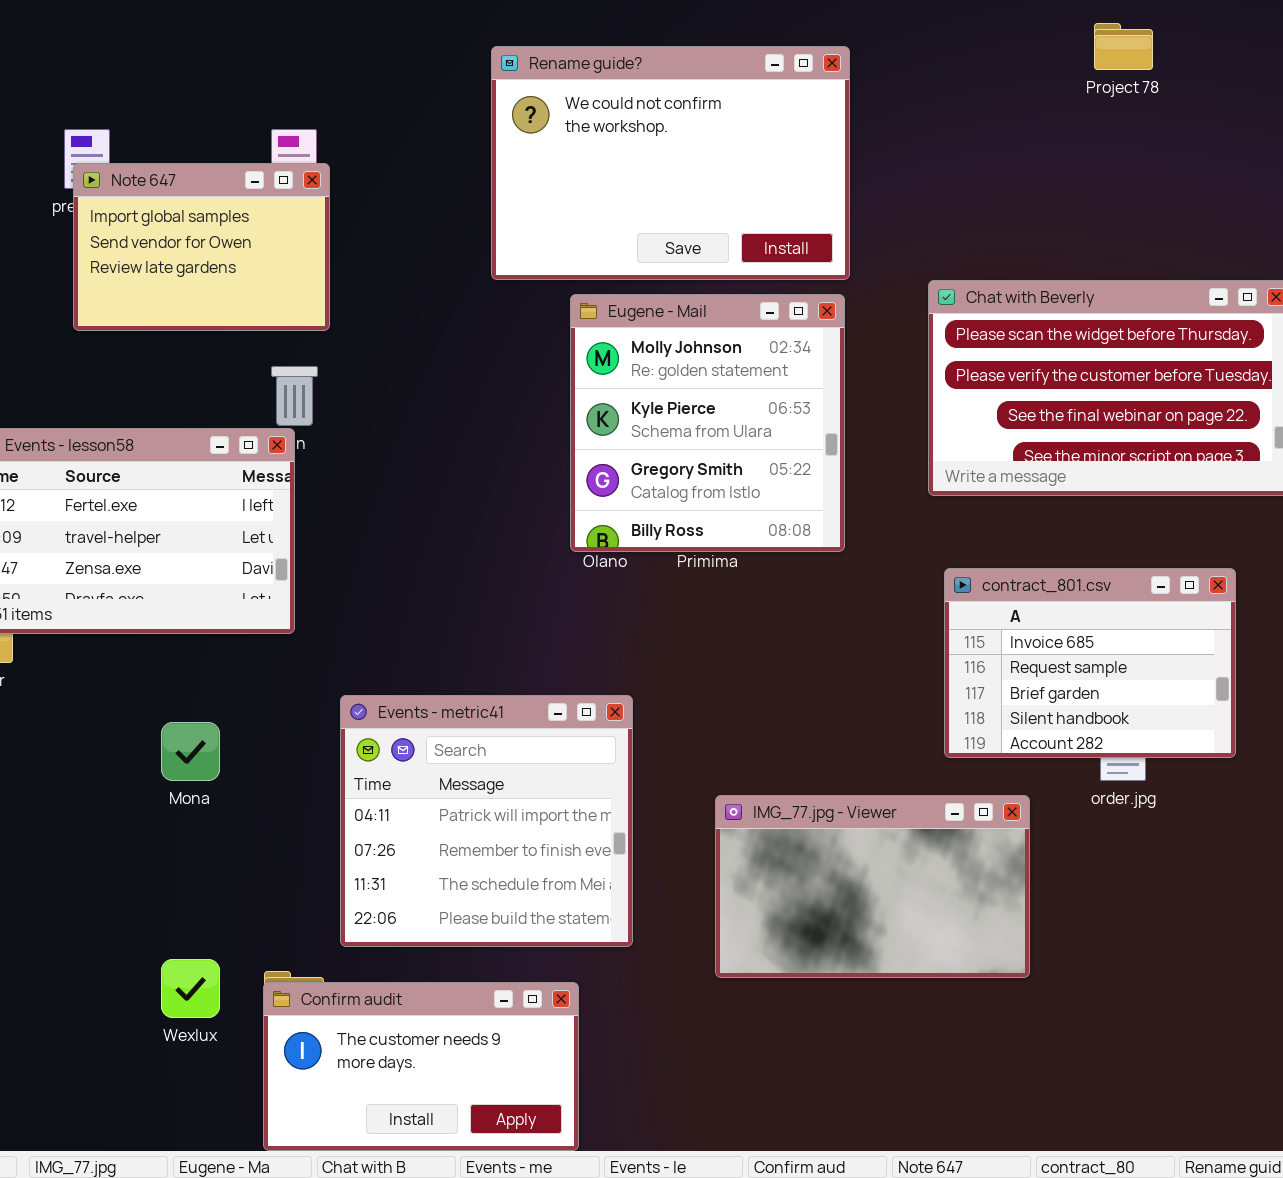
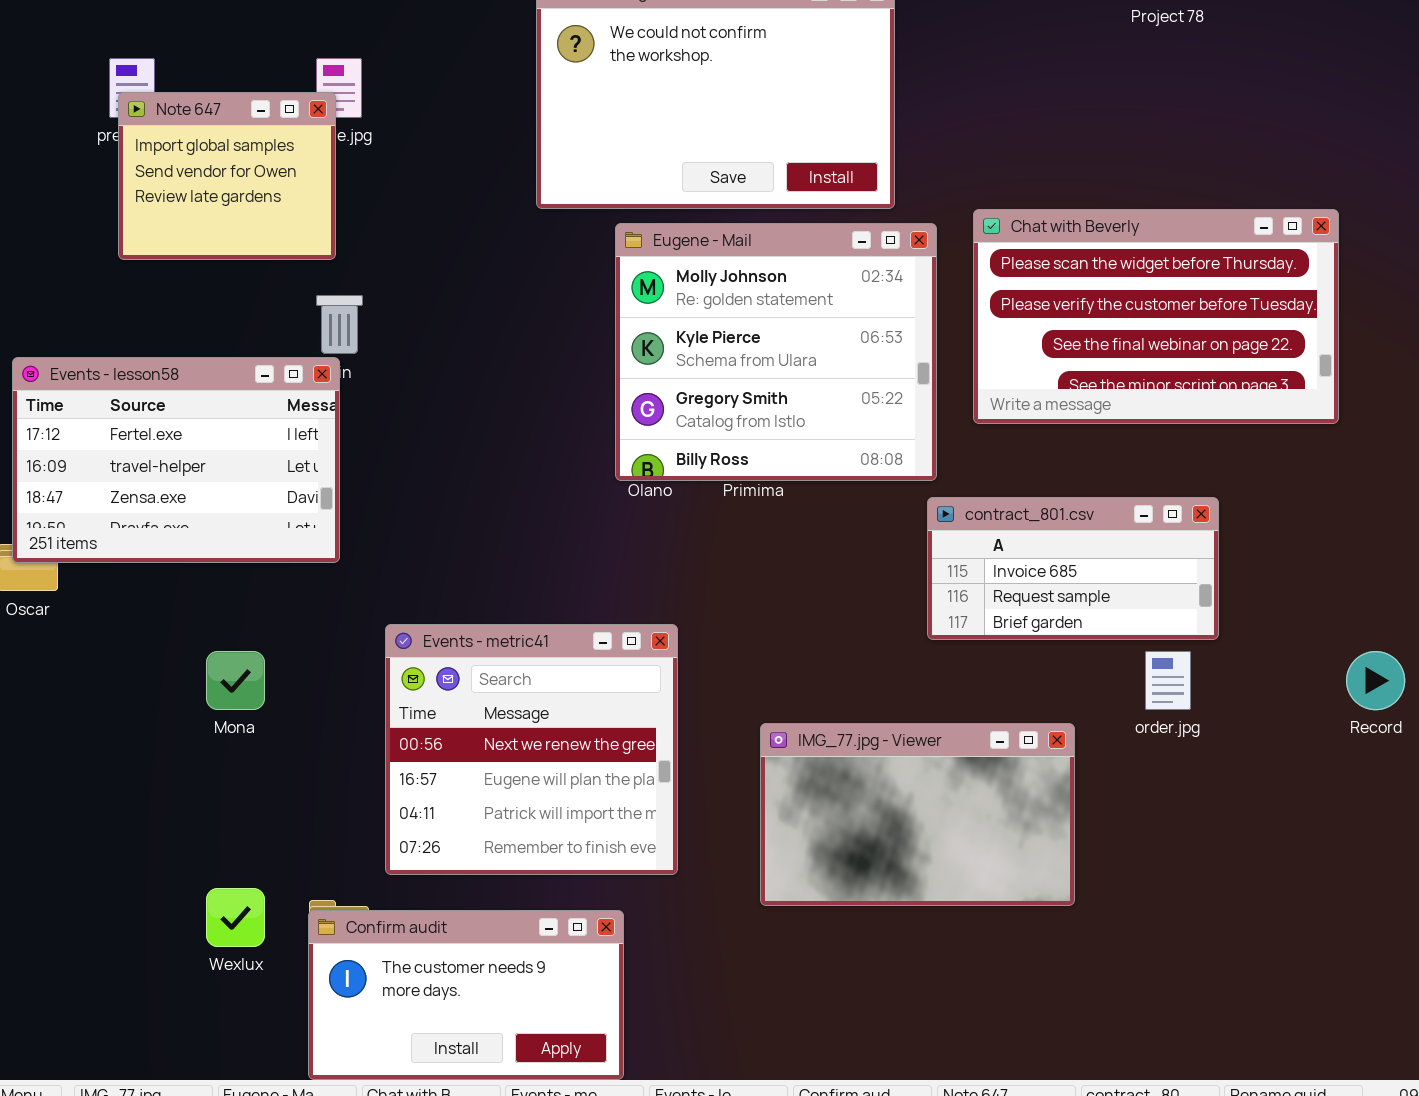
Note 647: [73,163,330,331] -> [118,92,336,260], resized
Eugene - Mail: [570,294,845,552] -> [615,223,937,481], resized
contract_801.csv: [944,568,1236,758] -> [927,497,1219,640], moved, resized
Events - metric41: [340,695,633,947] -> [385,624,678,875], scrolled up 2 rows

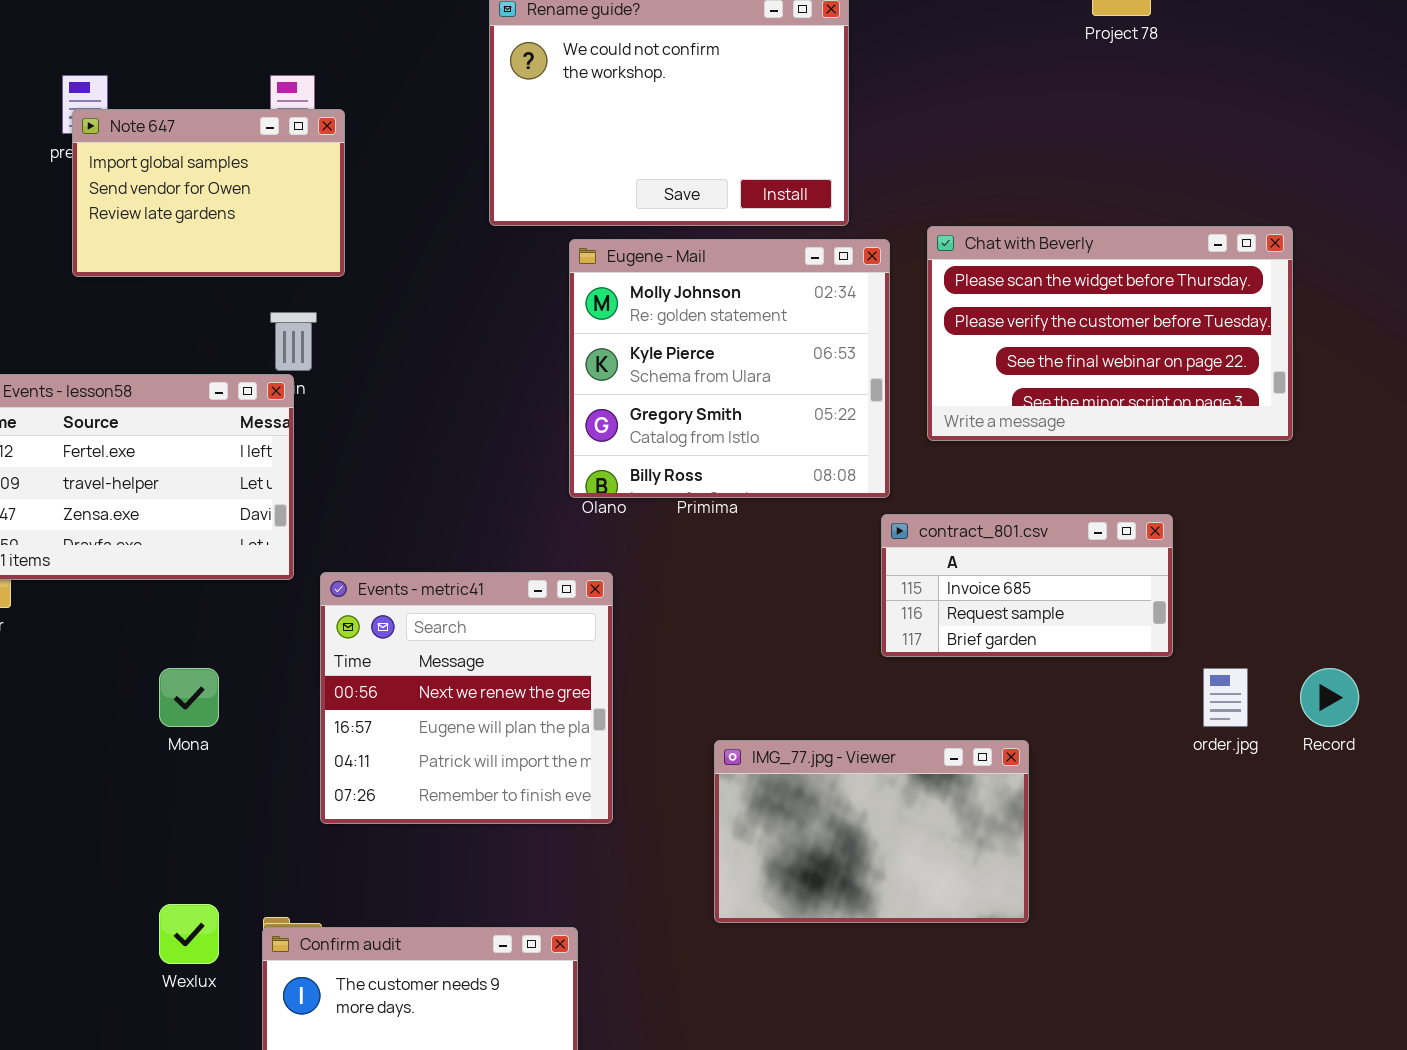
Note 647: [118,92,336,260] -> [72,109,345,277], resized
Events - metric41: [385,624,678,875] -> [320,572,613,824], moved
order.jpg: [1145,651,1191,710] -> [1203,668,1248,727], moved

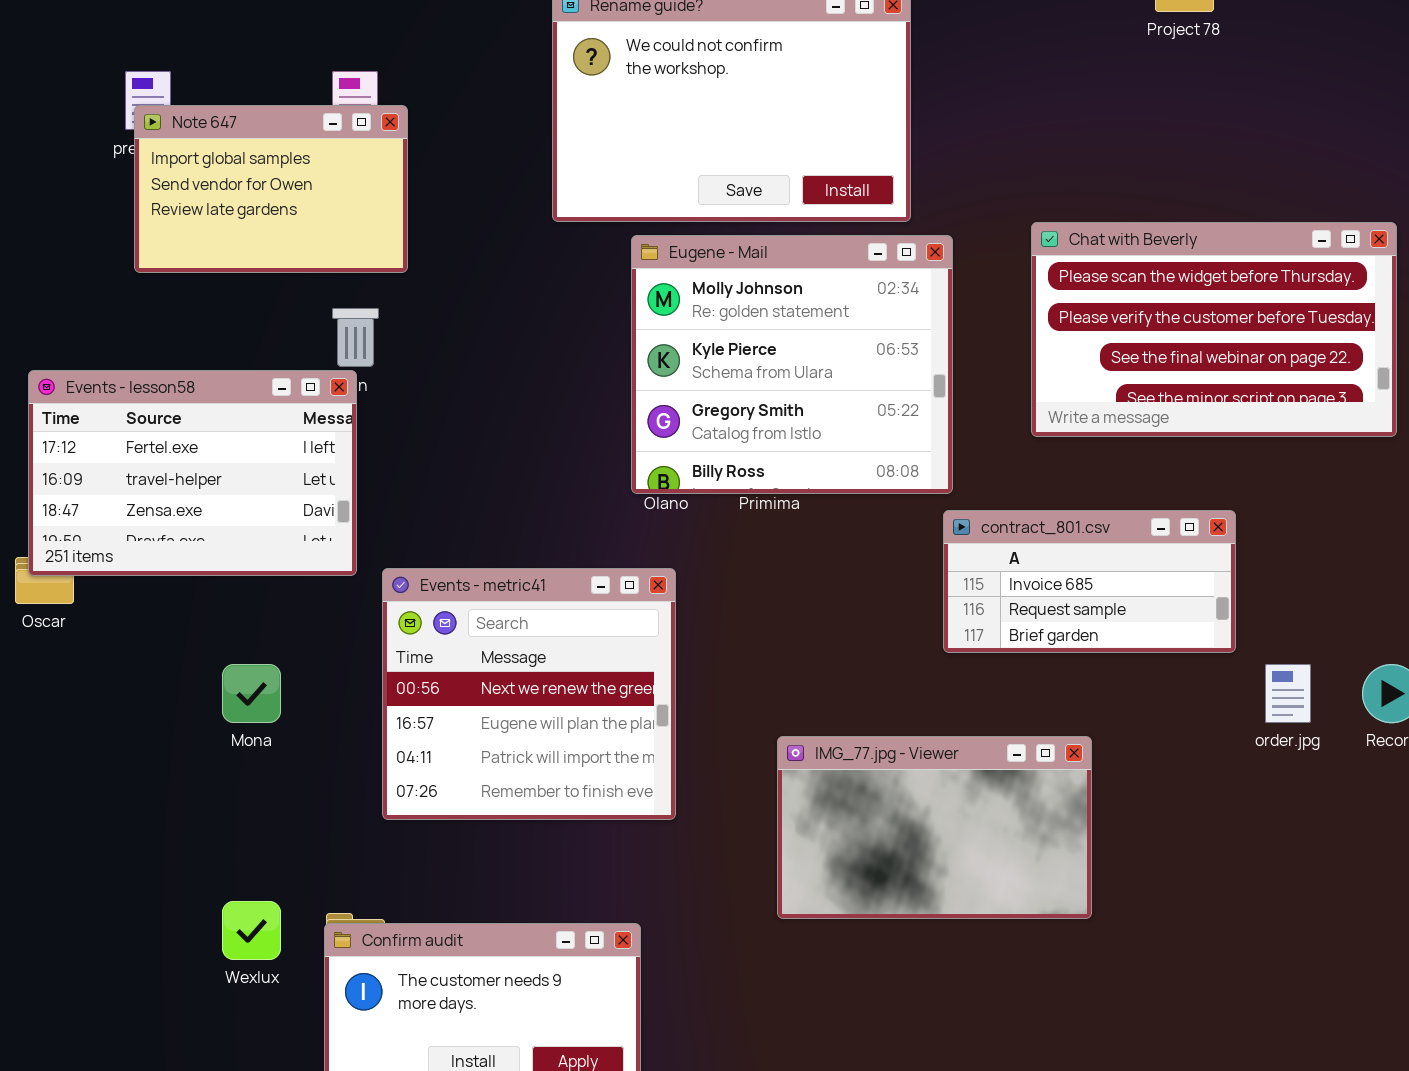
Chat with Beverly: [927,226,1293,441] -> [1031,222,1397,437], moved

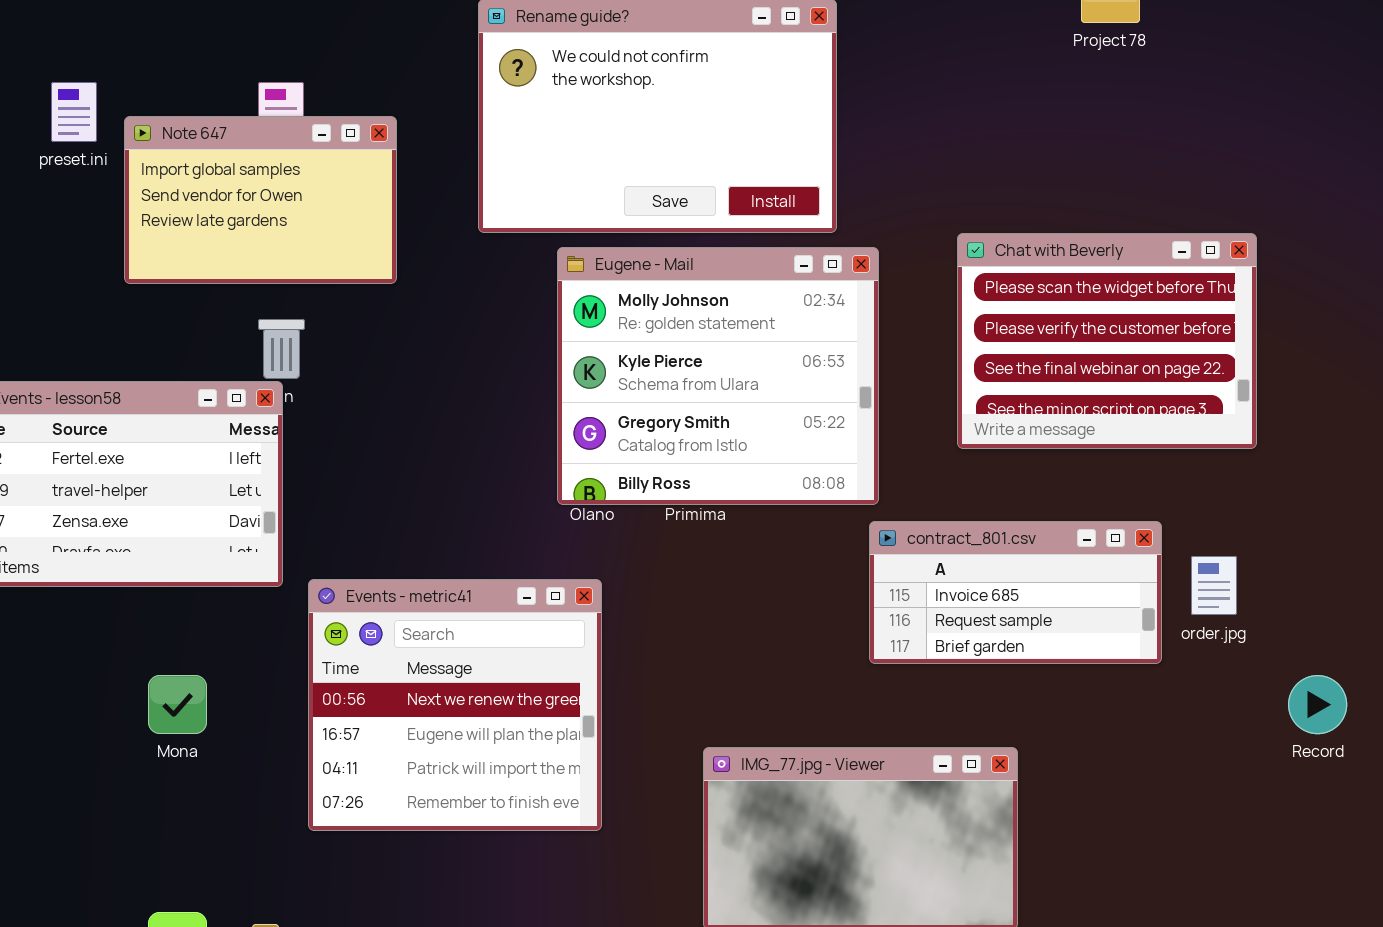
Note 647: [134,105,408,273] -> [124,116,397,284], moved
Chat with Beverly: [1031,222,1397,437] -> [957,233,1257,449], resized
order.jpg: [1265,664,1311,723] -> [1191,556,1237,615], moved

